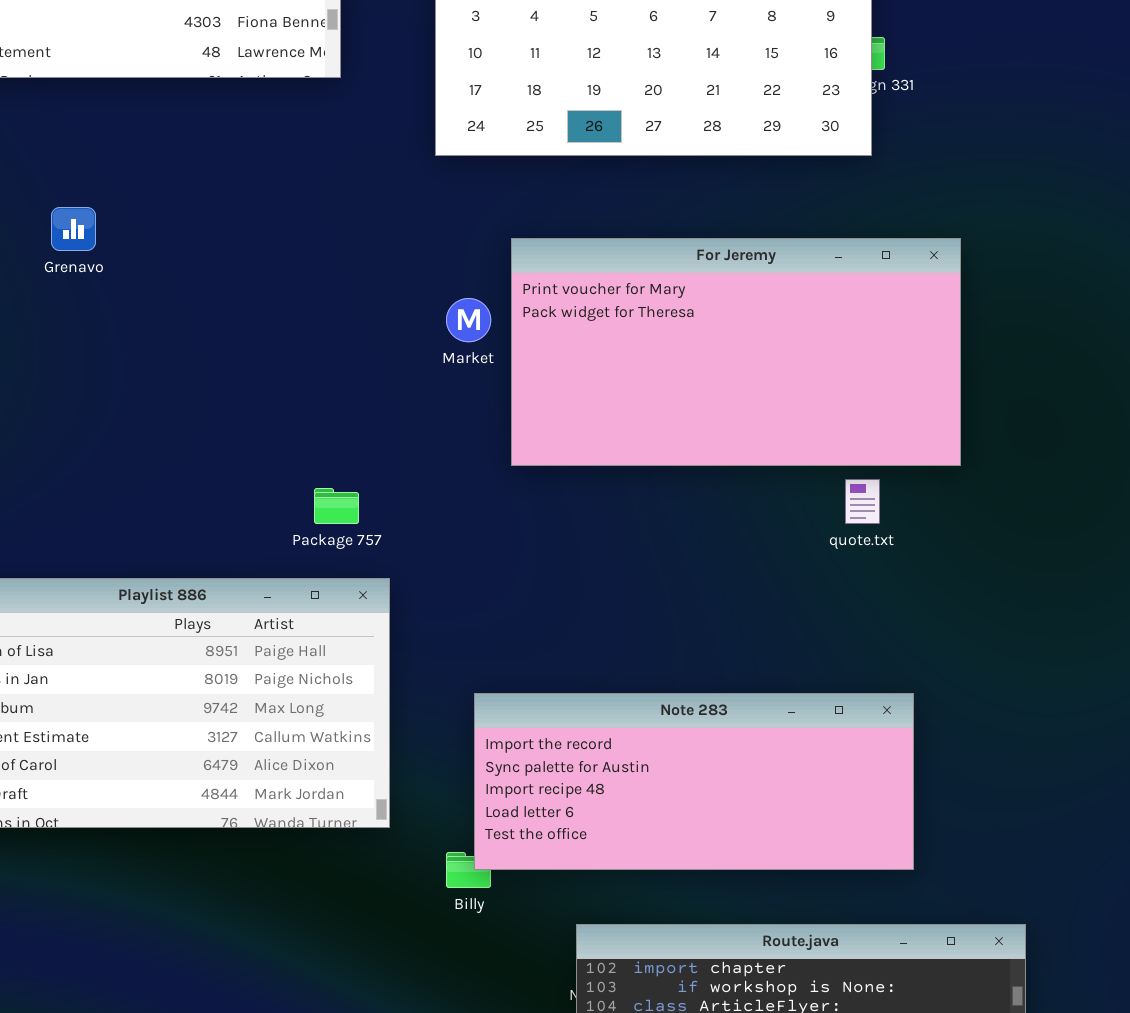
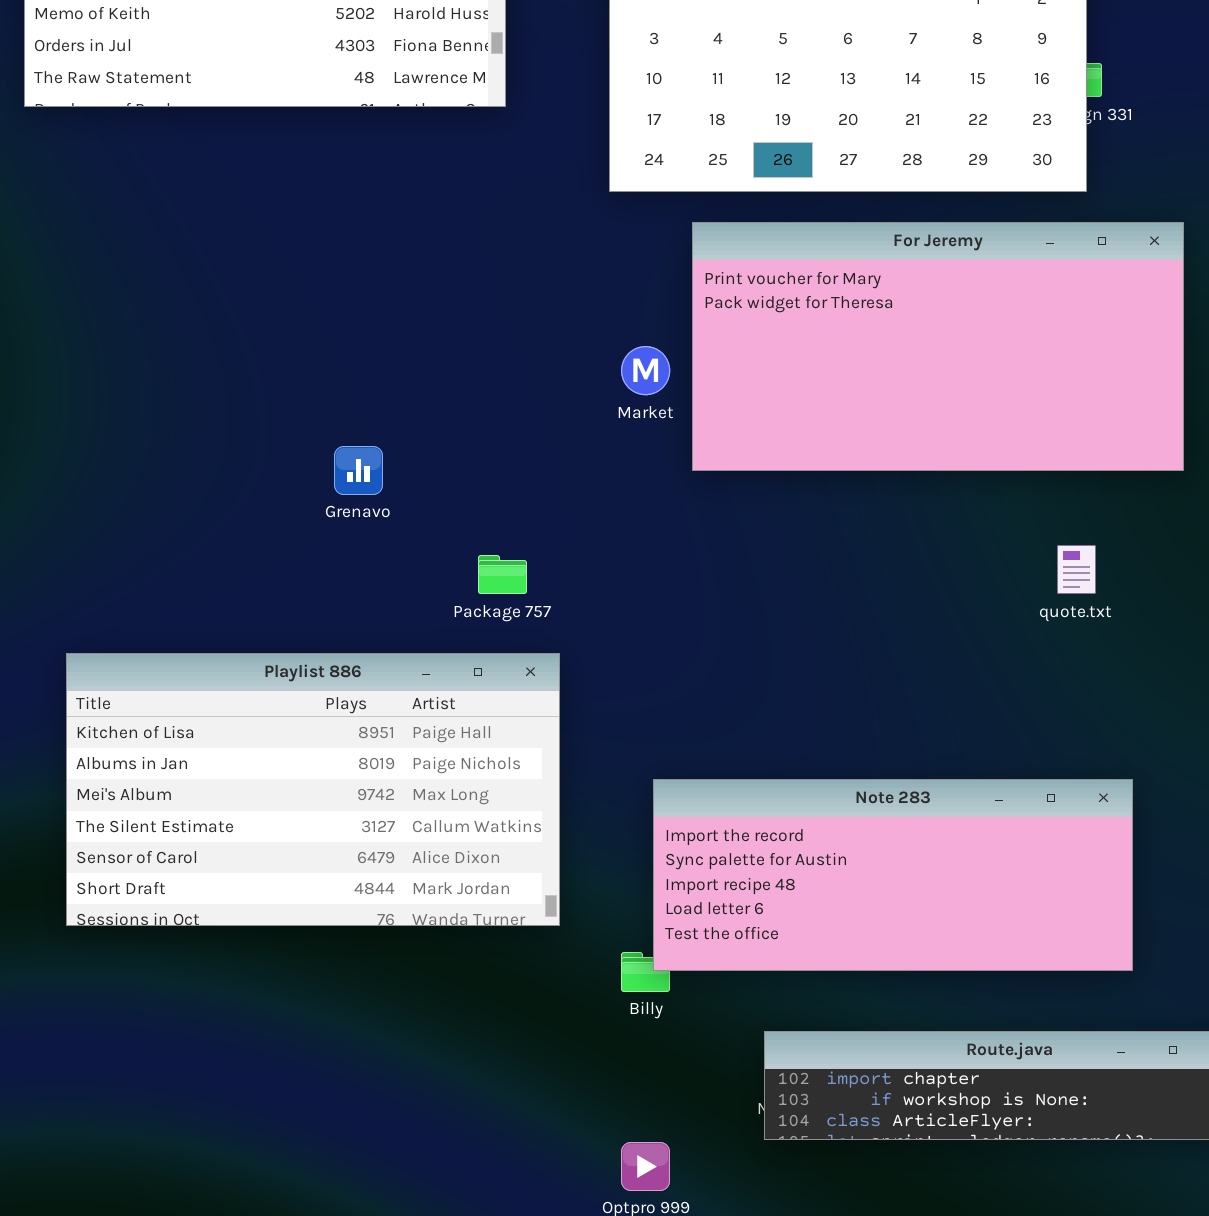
Grenavo: [51,207,96,251] -> [334,446,383,495], moved
For Jeremy: [511,238,961,466] -> [692,222,1184,471], moved

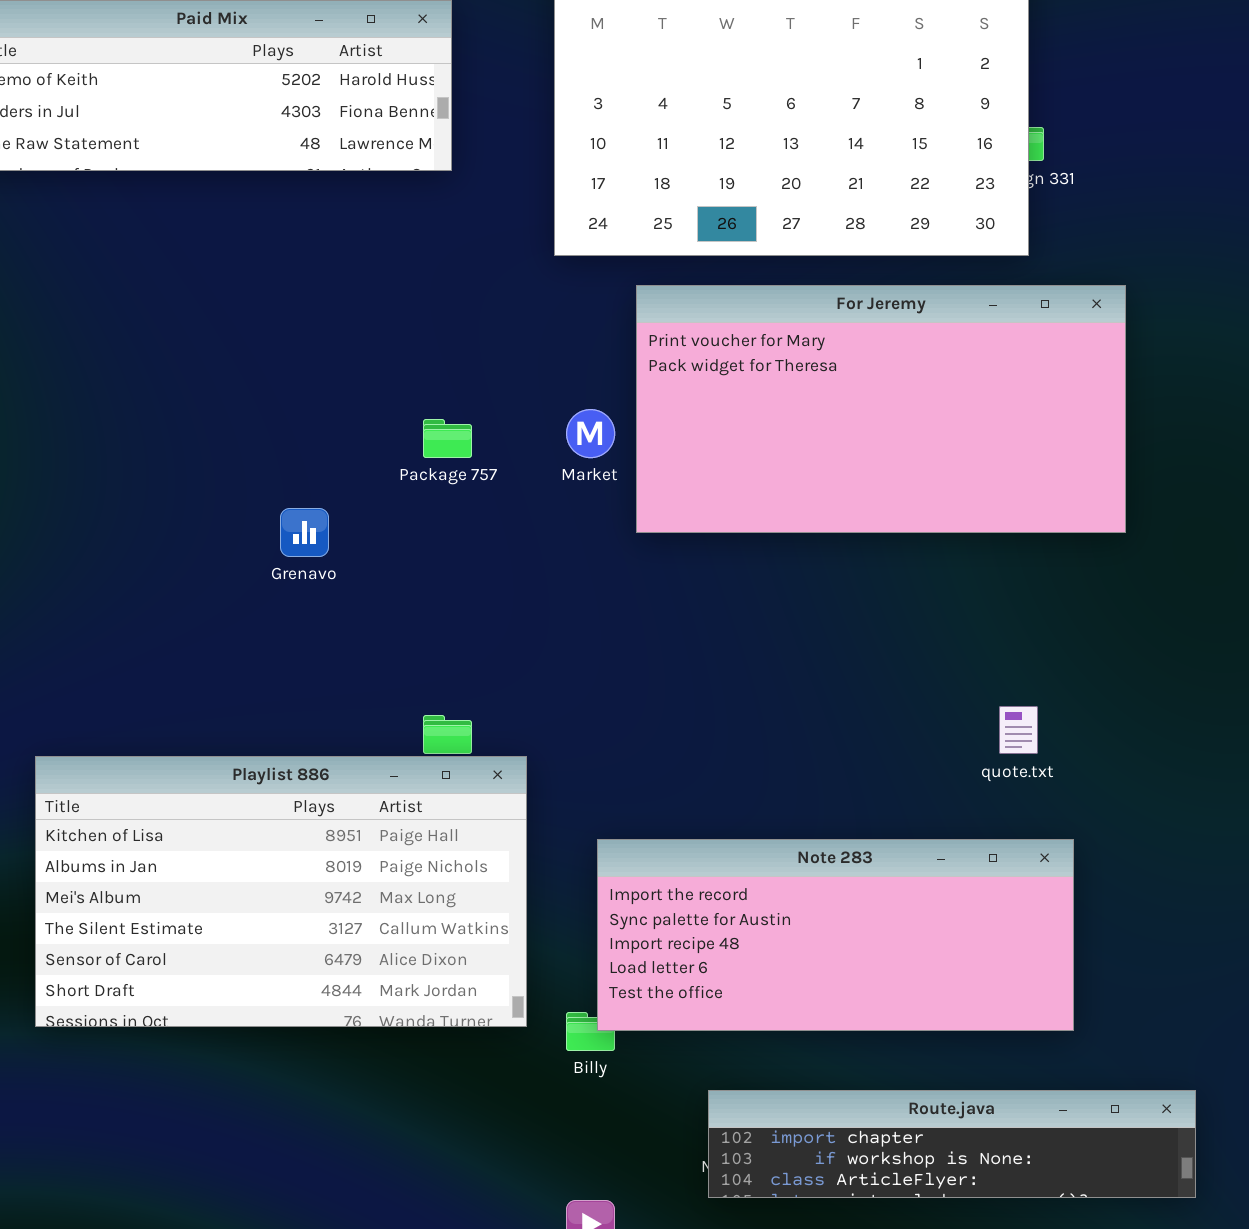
quote.txt: [1057,545,1096,594] -> [999,706,1038,754], moved
Package 757: [478,555,527,594] -> [423,419,472,458], moved
Playlist 886: [66,653,560,926] -> [35,756,527,1027], moved

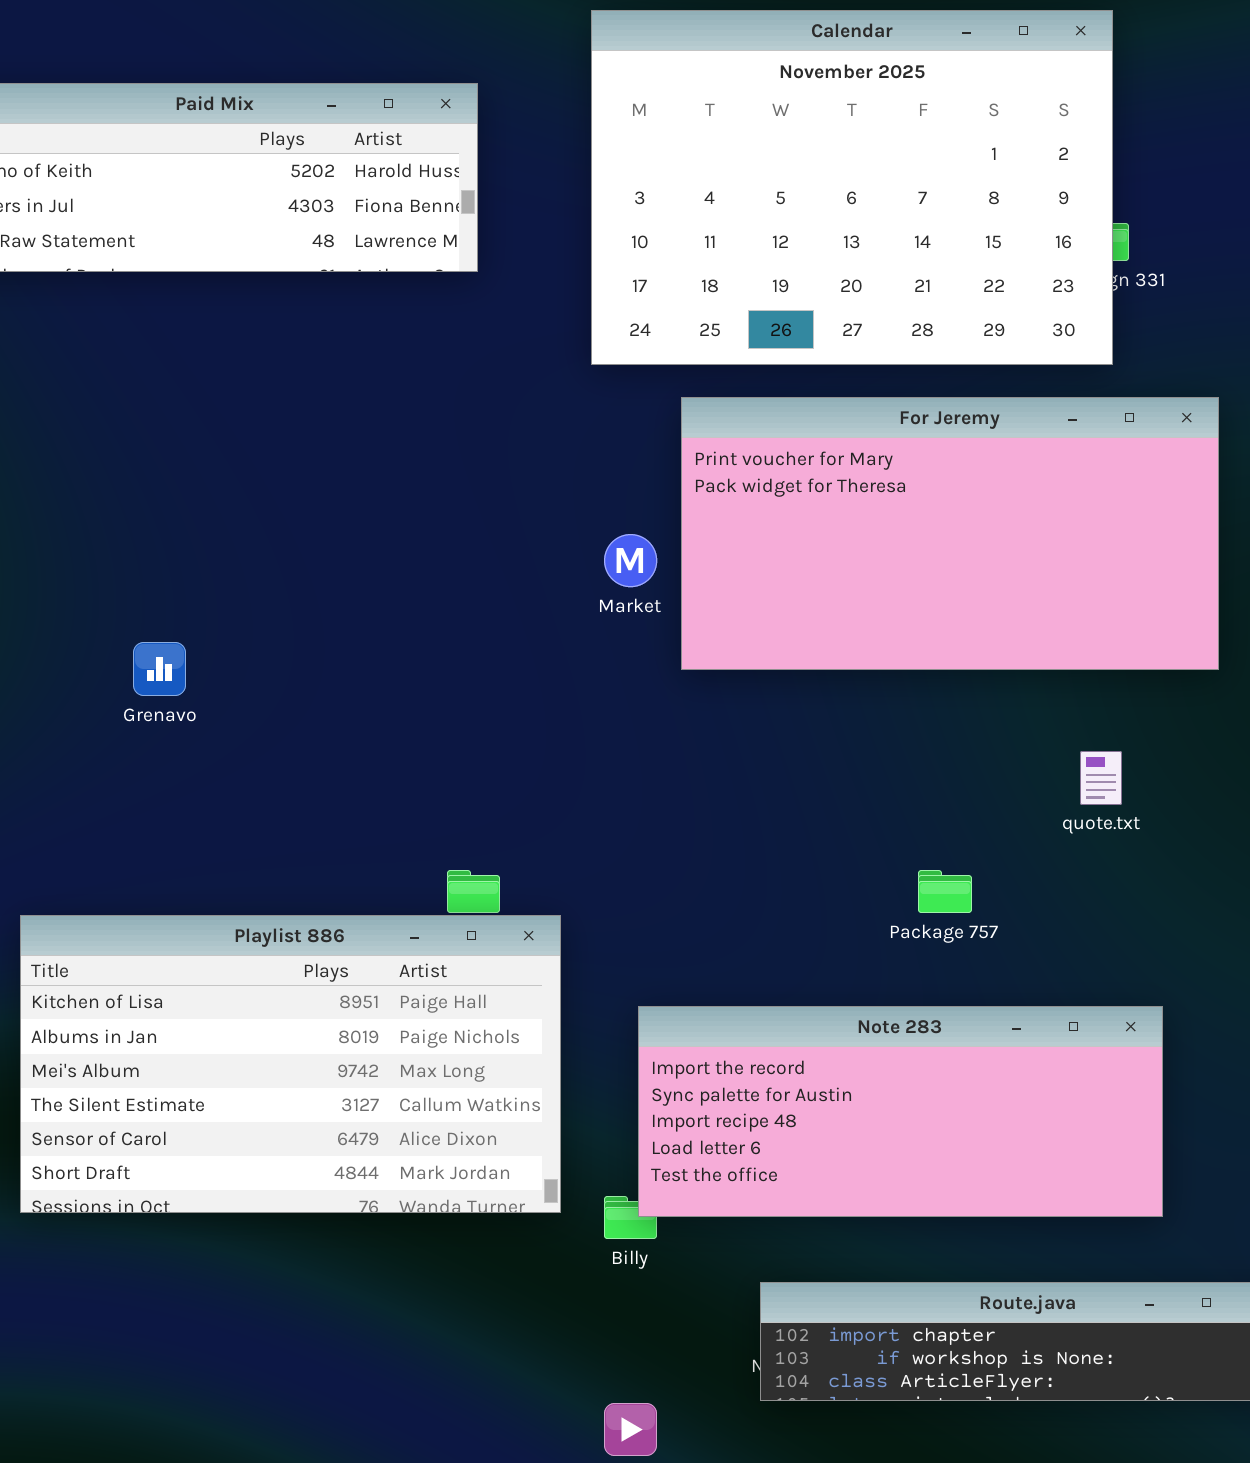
Package 757: [423,419,472,458] -> [918,870,972,913], moved
Grenavo: [280,508,329,557] -> [133,642,186,696], moved
quote.txt: [999,706,1038,754] -> [1080,751,1122,805], moved

